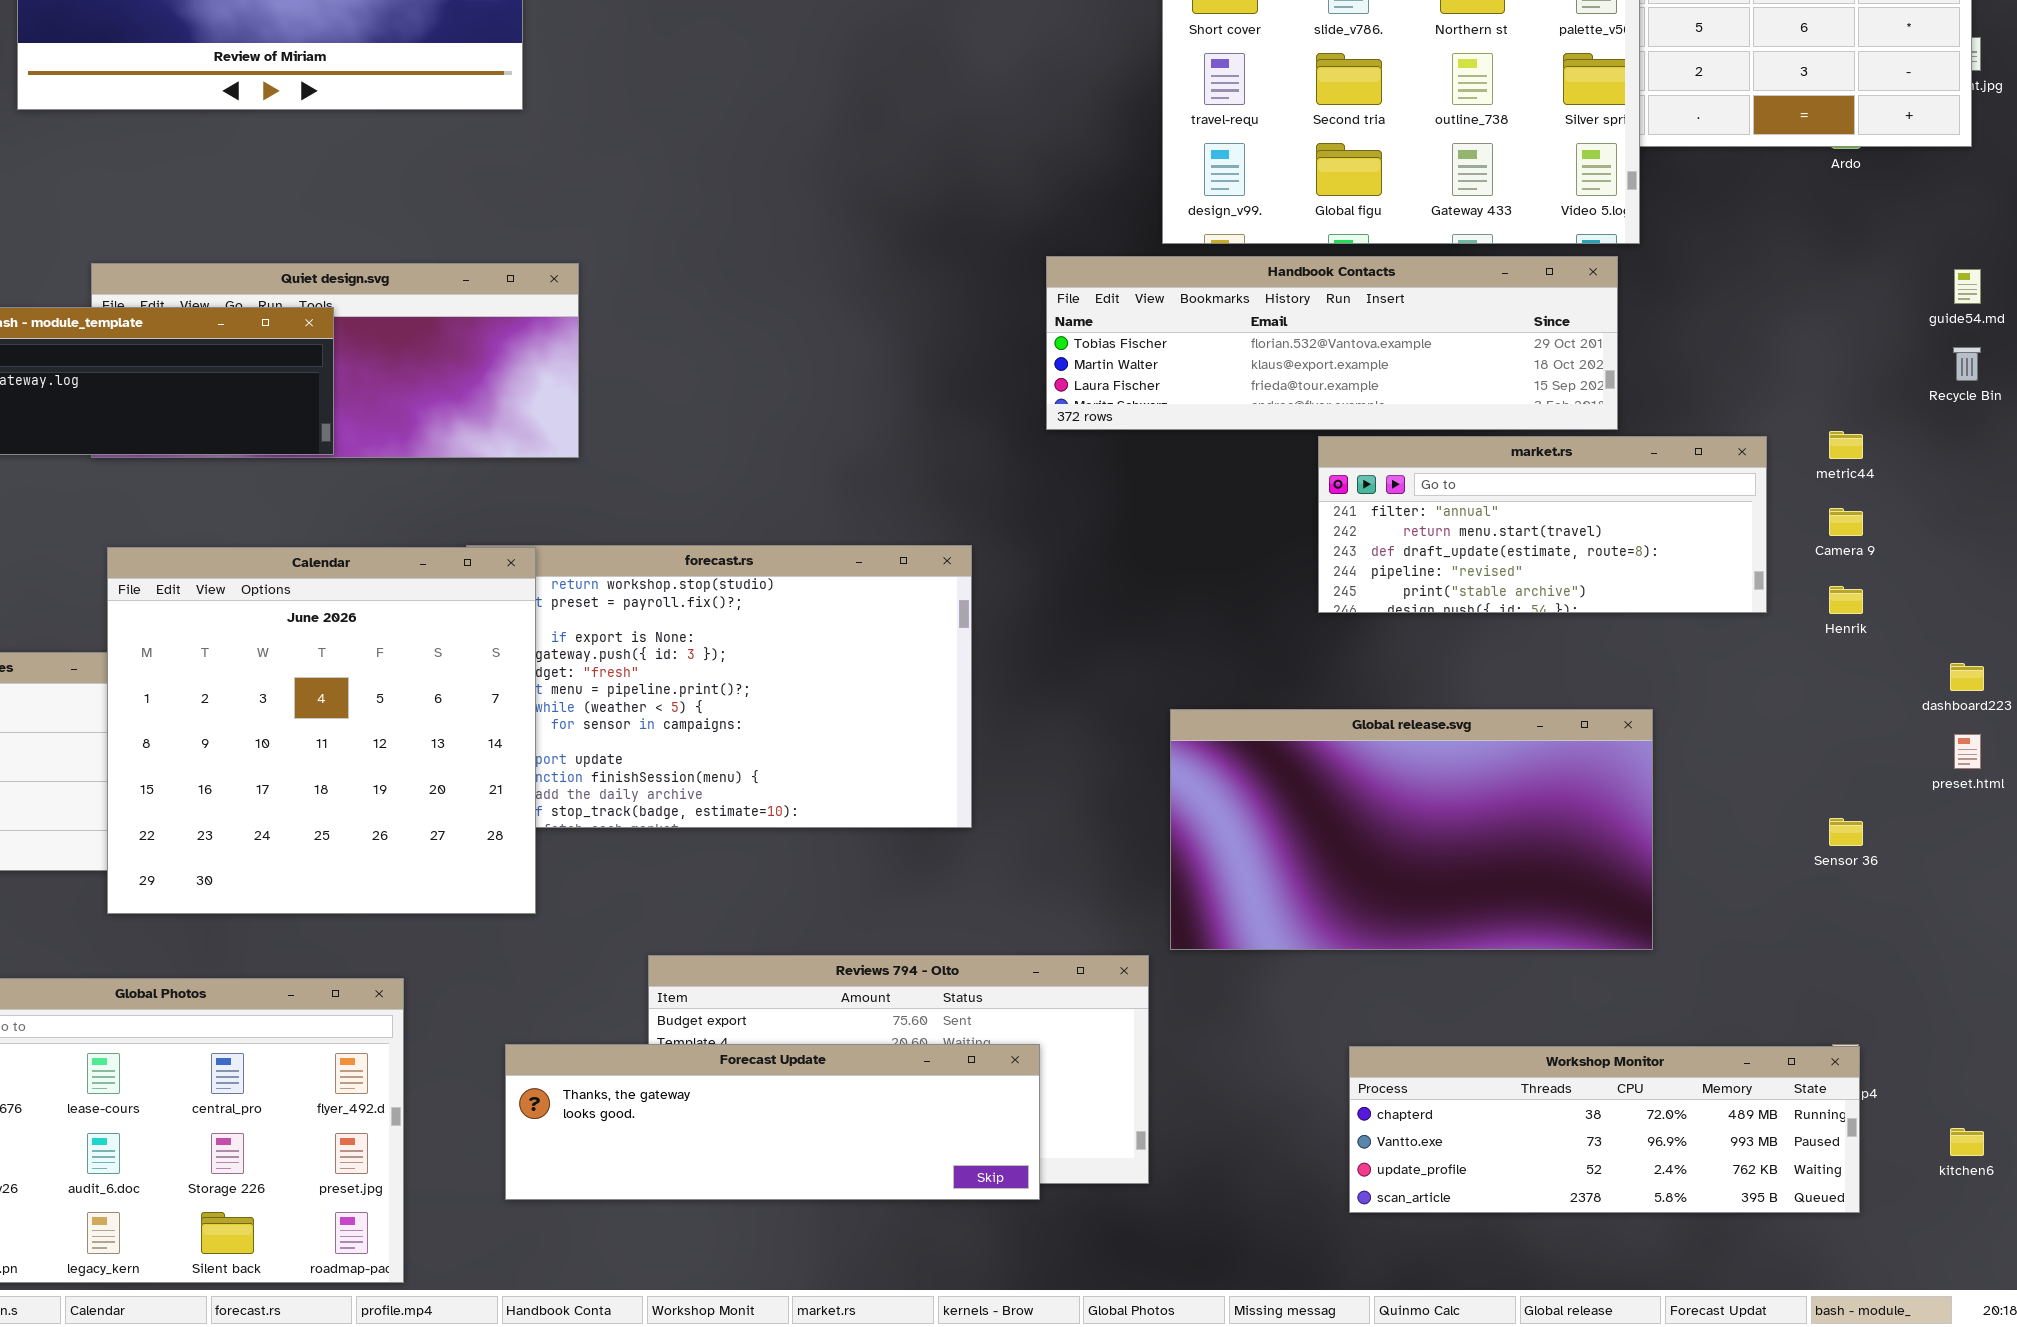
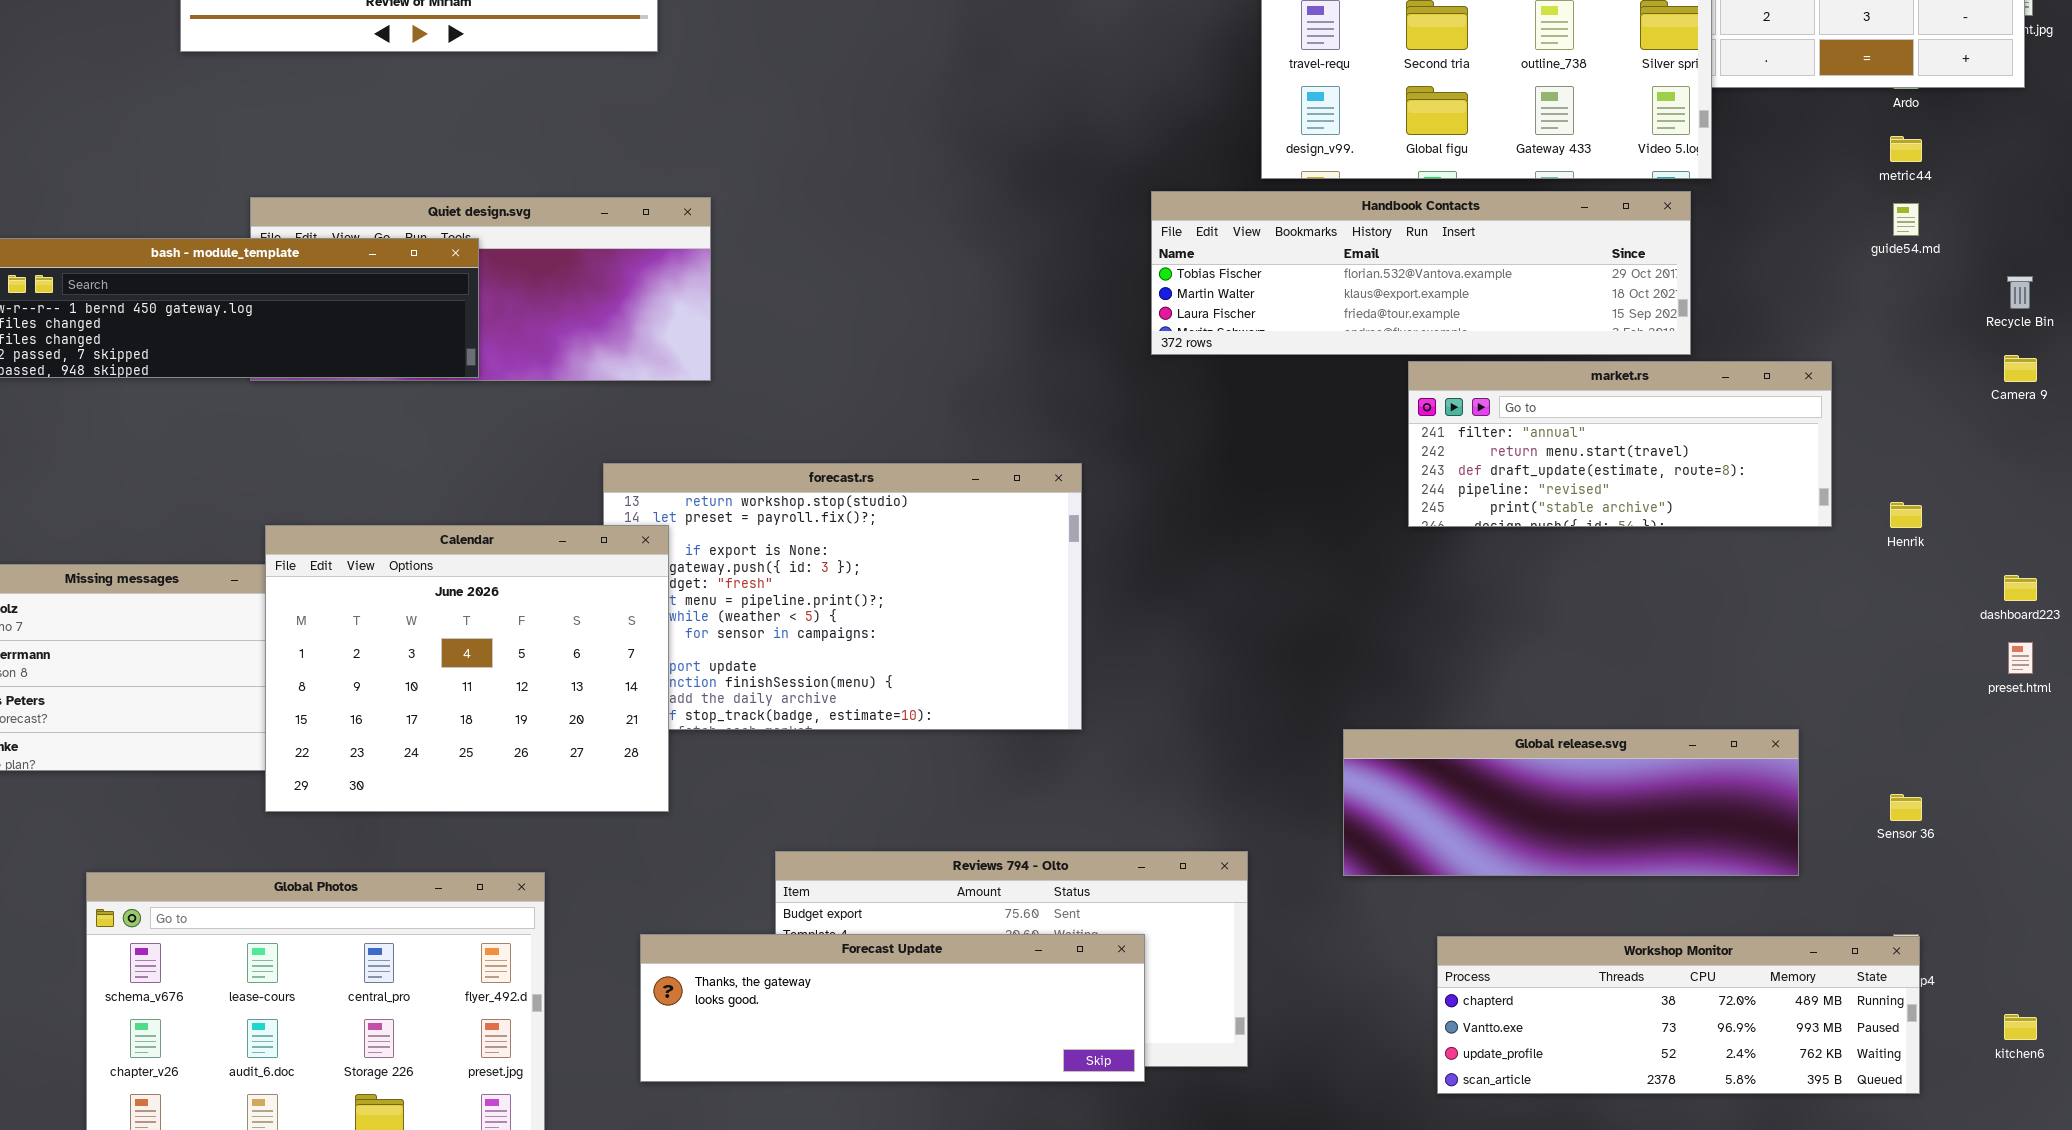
guide54.md: [1954,269,1981,304] -> [1893,203,1919,236], moved
metric44: [1829,431,1863,459] -> [1890,136,1922,162], moved
Camera 9: [1829,508,1863,536] -> [2004,355,2037,382], moved
Calendar: [107,547,536,914] -> [265,525,669,812], resized
Global release.svg: [1170,709,1653,950] -> [1343,729,1799,876], moved, resized
Sensor 36: [1829,818,1863,846] -> [1890,794,1922,821], moved

